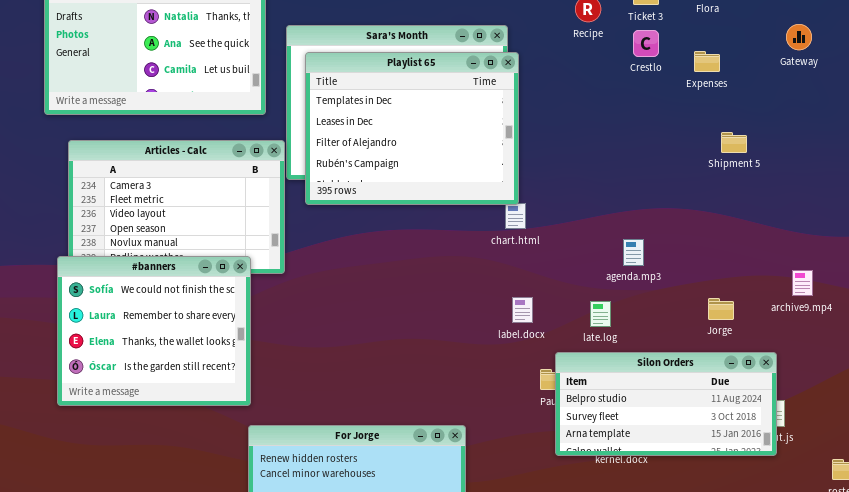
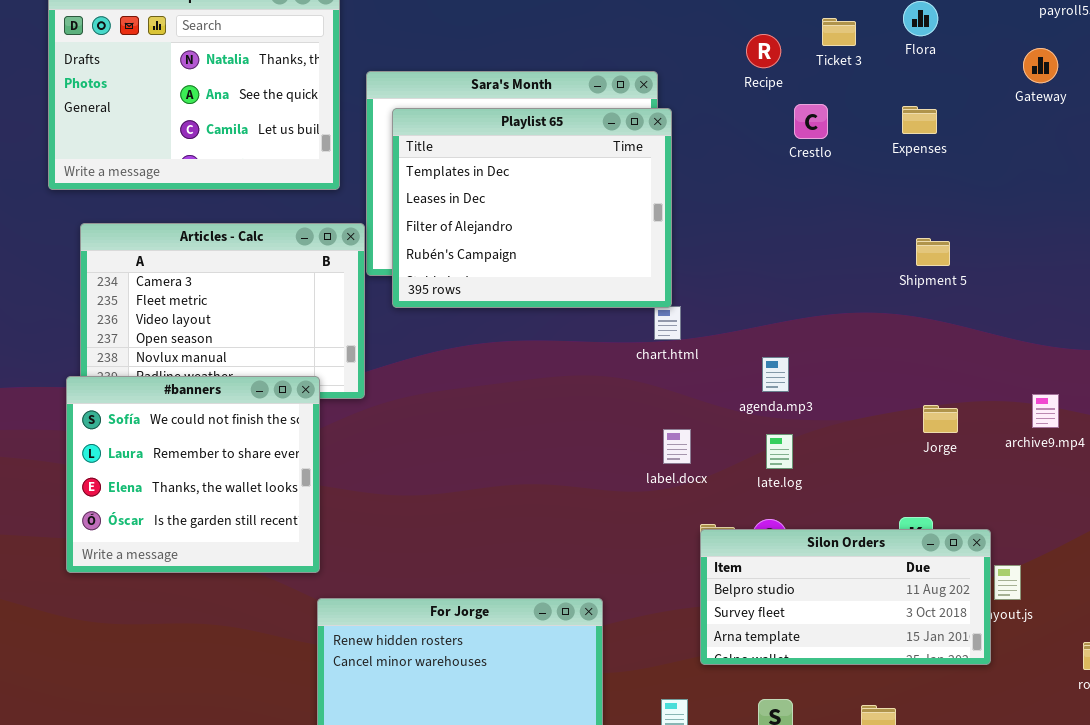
Gateway: [786,24,812,50] -> [1023,48,1058,83], moved
Crestlo: [633,30,659,57] -> [794,104,828,139], moved
Shipment 5: [721,132,747,153] -> [916,238,950,266], moved
agenda.mp3: [623,239,644,266] -> [762,357,789,392], moved
Jorge: [708,298,734,320] -> [923,405,958,433], moved
Silon Orders: [555,352,777,456] -> [700,529,991,665], moved

